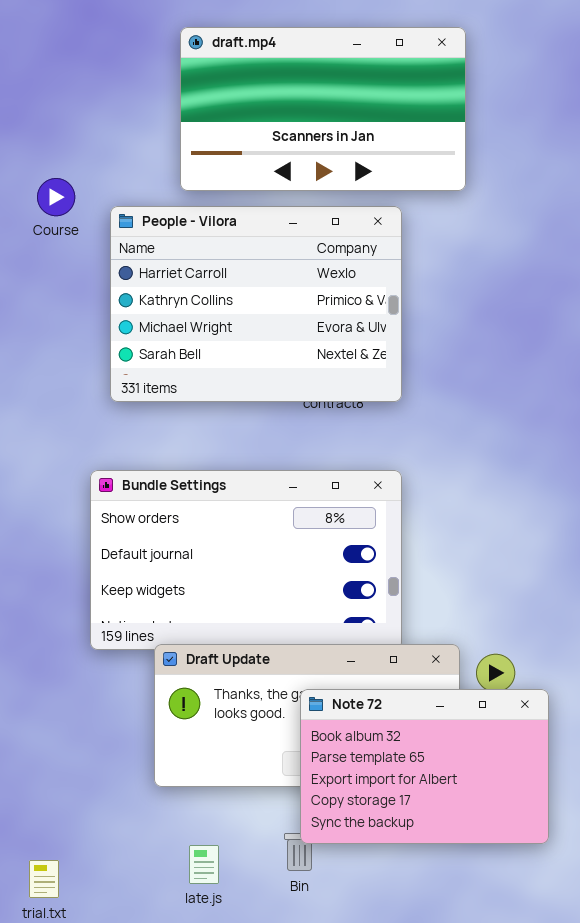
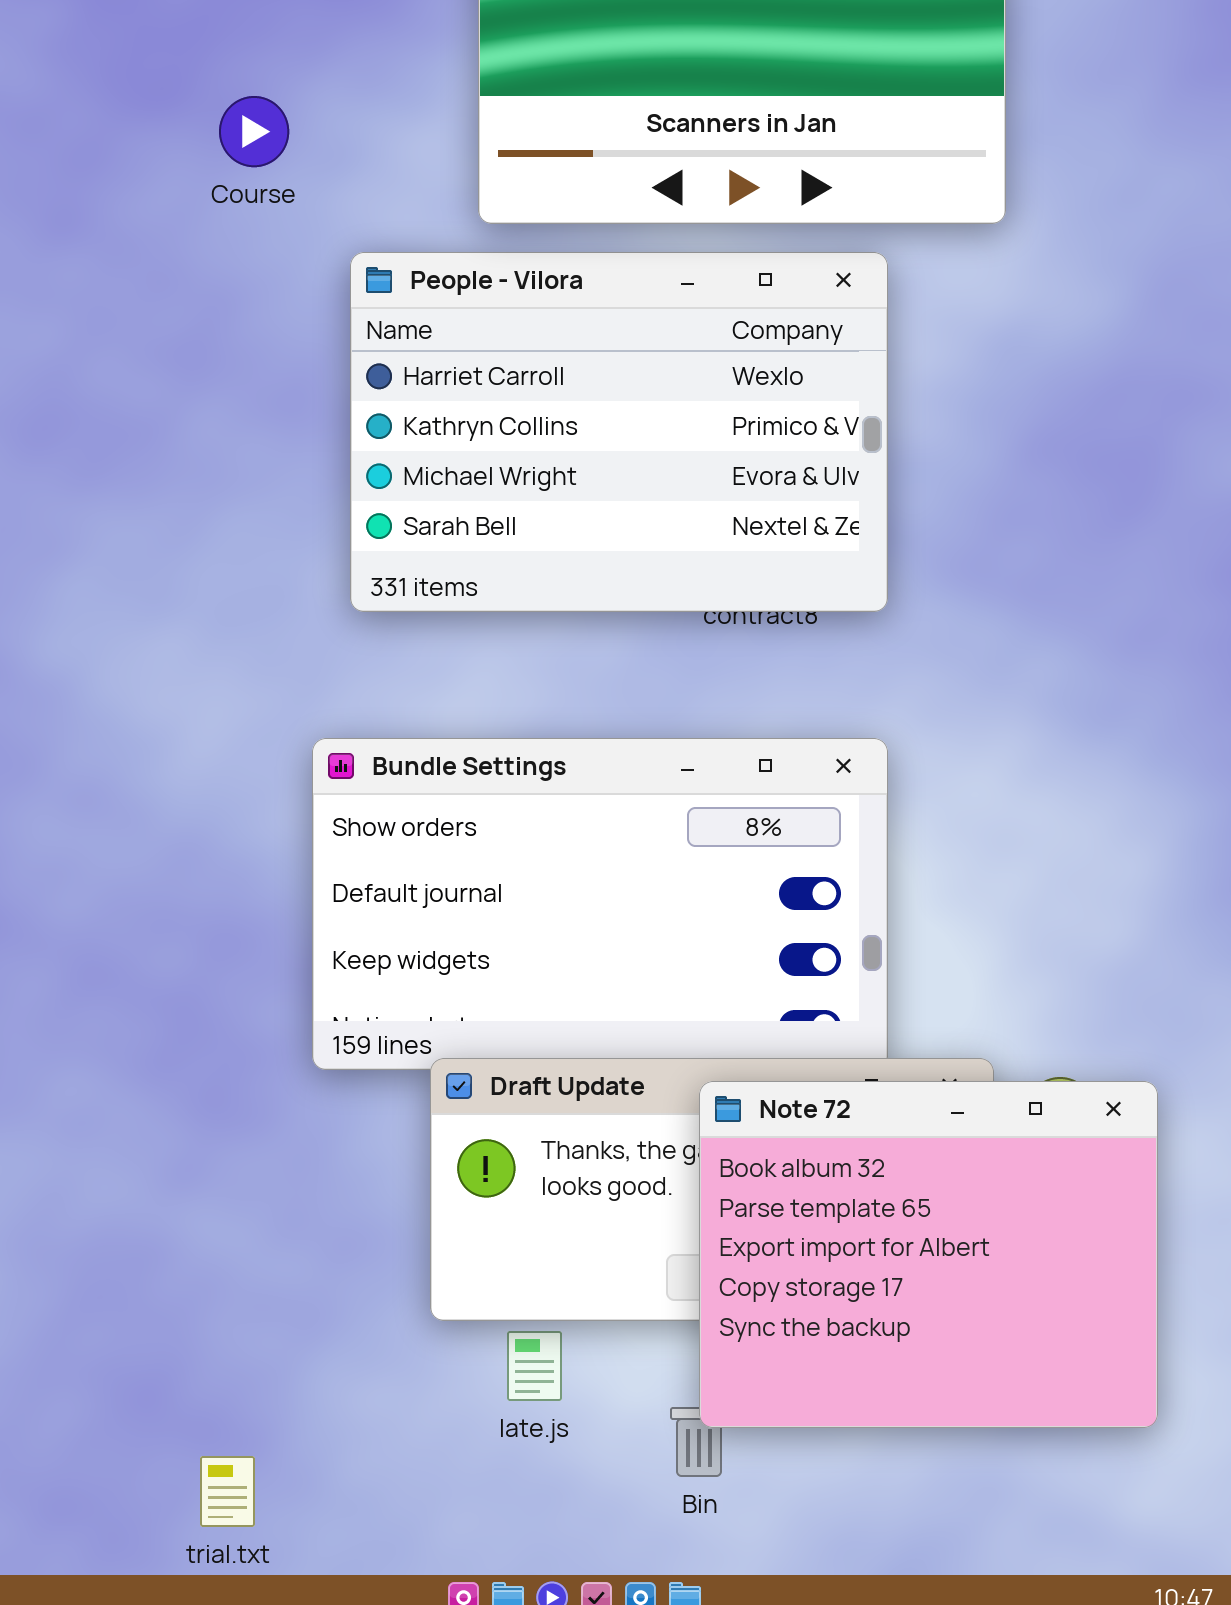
Course: [37,178,75,216] -> [219,96,289,167], moved
Note 72: [300,689,549,844] -> [699,1081,1158,1428], resized
late.js: [189,845,219,884] -> [507,1331,562,1401], moved

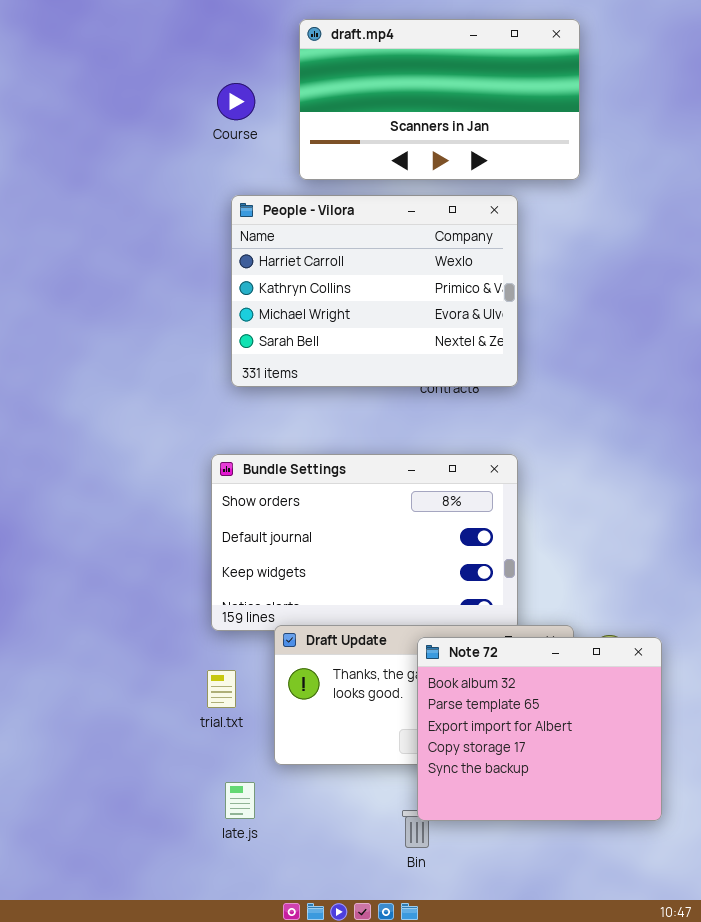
Course: [219,96,289,167] -> [217,83,255,120], moved
late.js: [507,1331,562,1401] -> [225,782,255,819], moved
trial.txt: [200,1456,255,1527] -> [207,670,236,708], moved

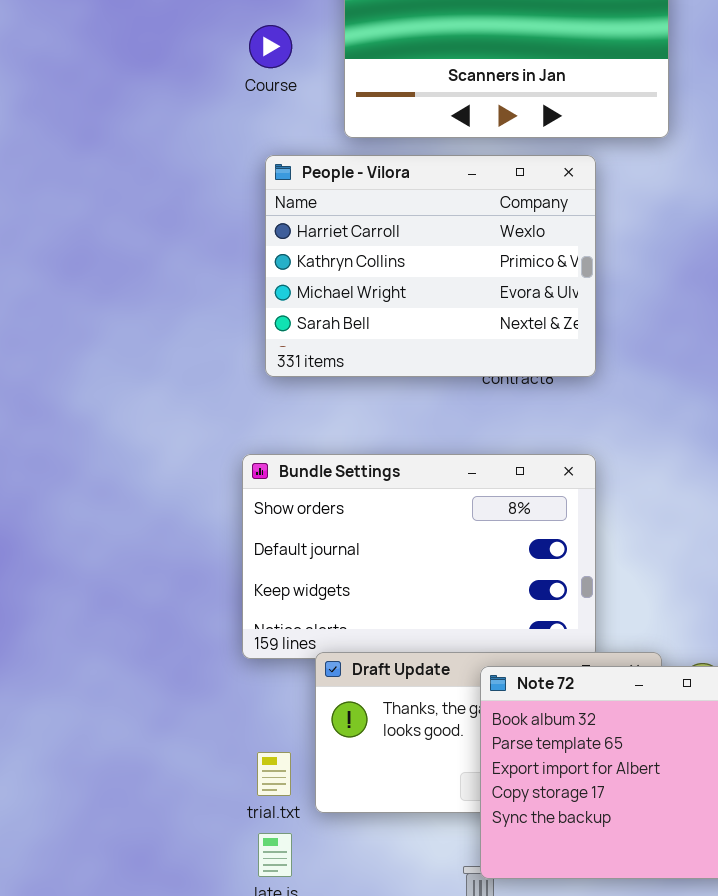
trial.txt: [207,670,236,708] -> [257,752,291,796], moved

